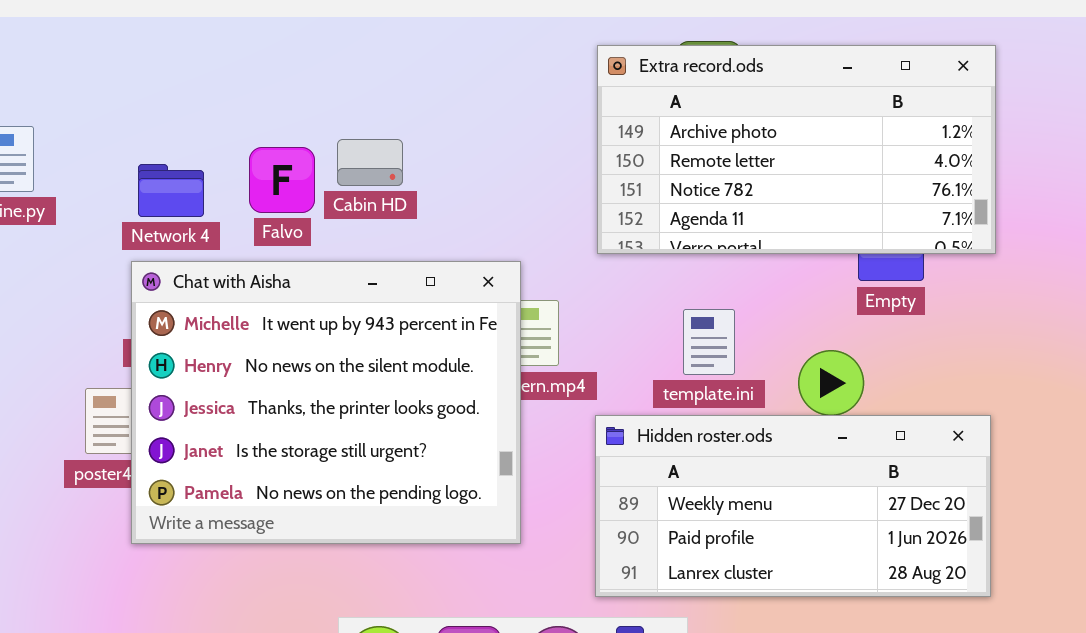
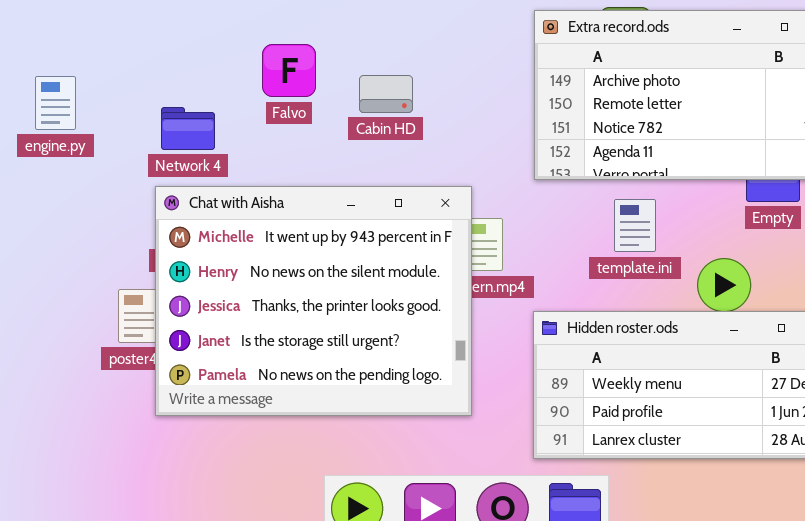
Cabin HD: [337,139,403,186] -> [359,75,413,113], moved
Falvo: [249,147,315,213] -> [262,44,316,97], moved
template.ini: [683,309,735,375] -> [614,199,656,252], moved

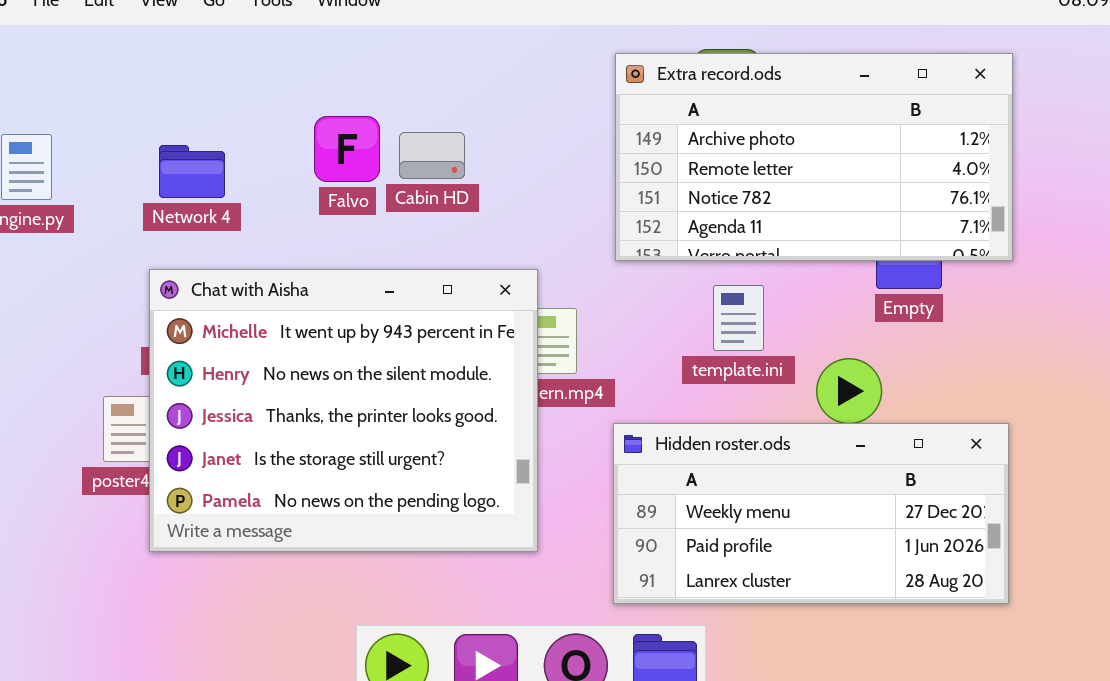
Falvo: [262,44,316,97] -> [314,116,380,182], moved
Network 4: [161,107,215,150] -> [159,145,225,198], moved

